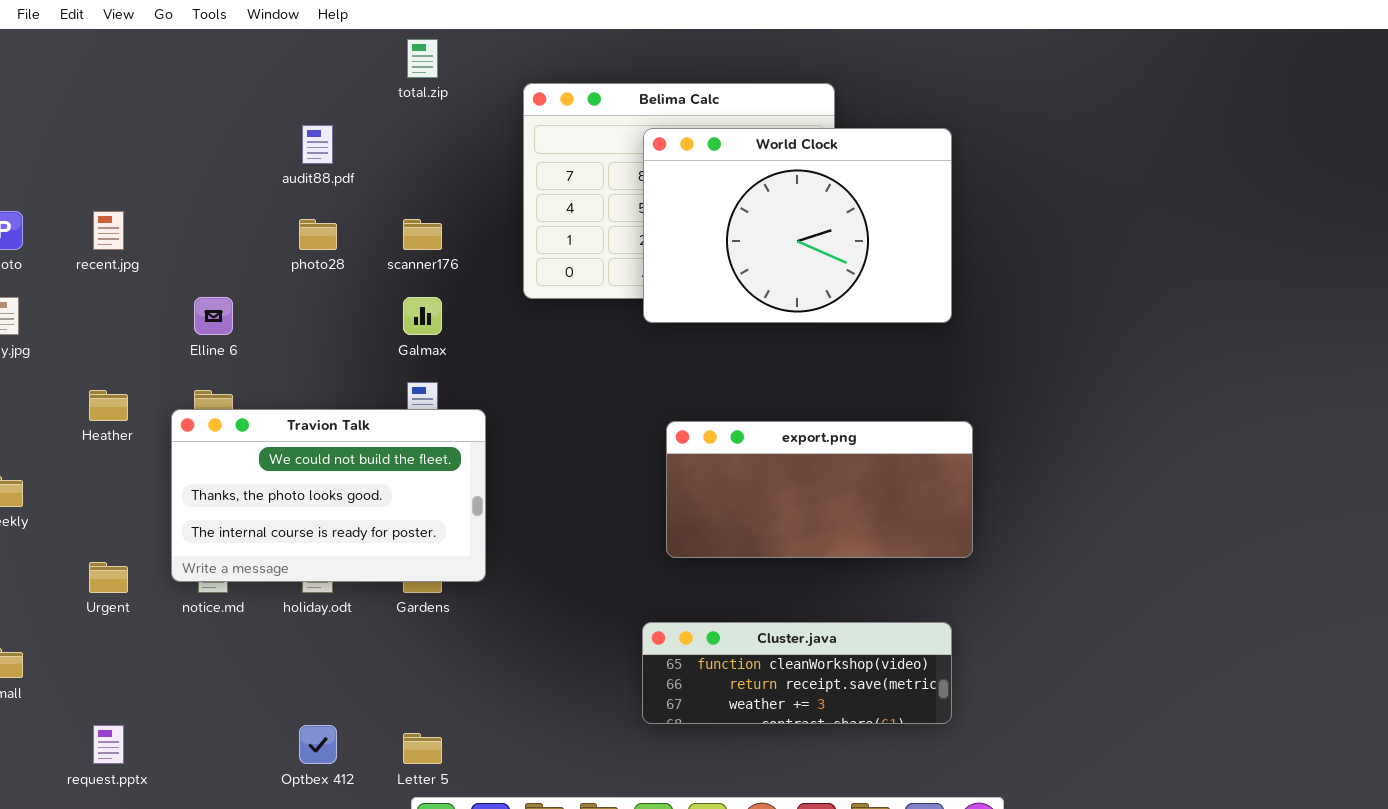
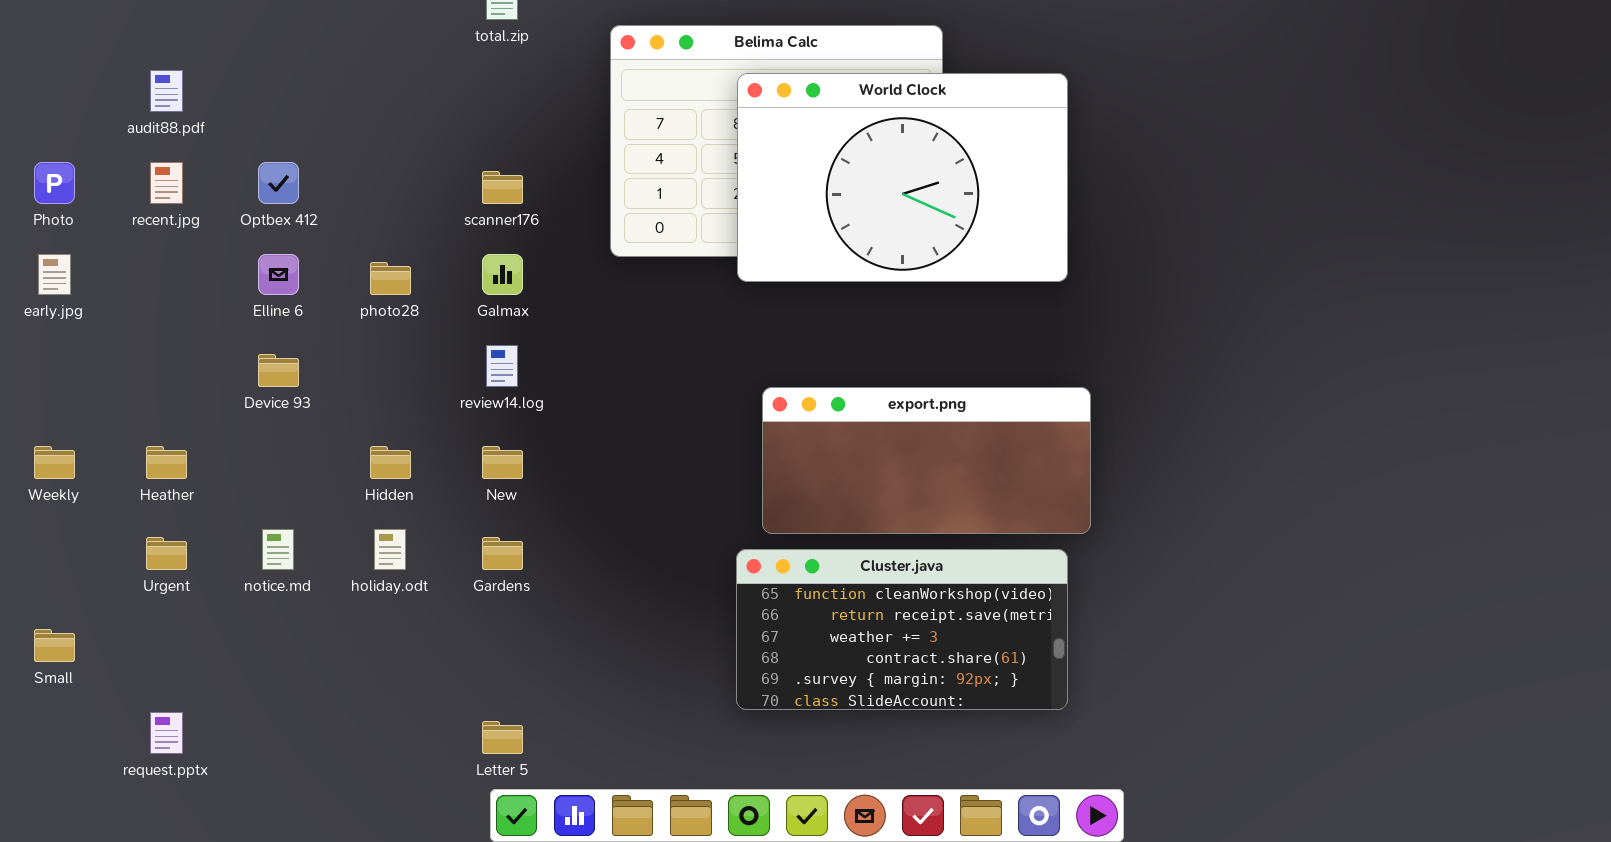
audit88.pdf: [302,125,333,164] -> [150,70,183,112], moved
photo28: [299,219,337,250] -> [370,262,411,295], moved
Heather: [89,390,128,421] -> [146,446,187,479], moved
Travion Talk: [171,409,486,582] -> none, closed
Cluster.java: [642,622,952,724] -> [736,549,1068,710], resized
Optbex 412: [299,725,337,764] -> [258,162,299,204], moved

